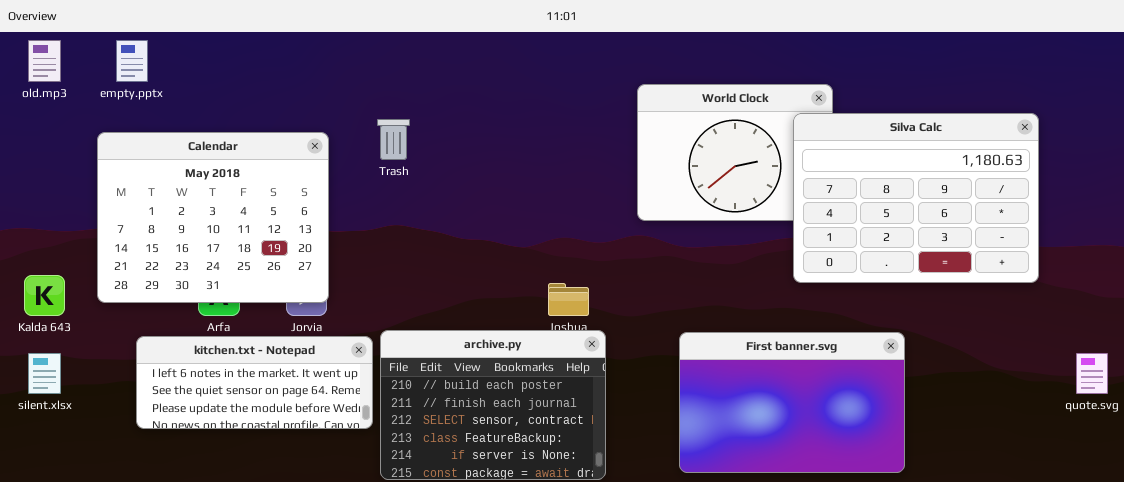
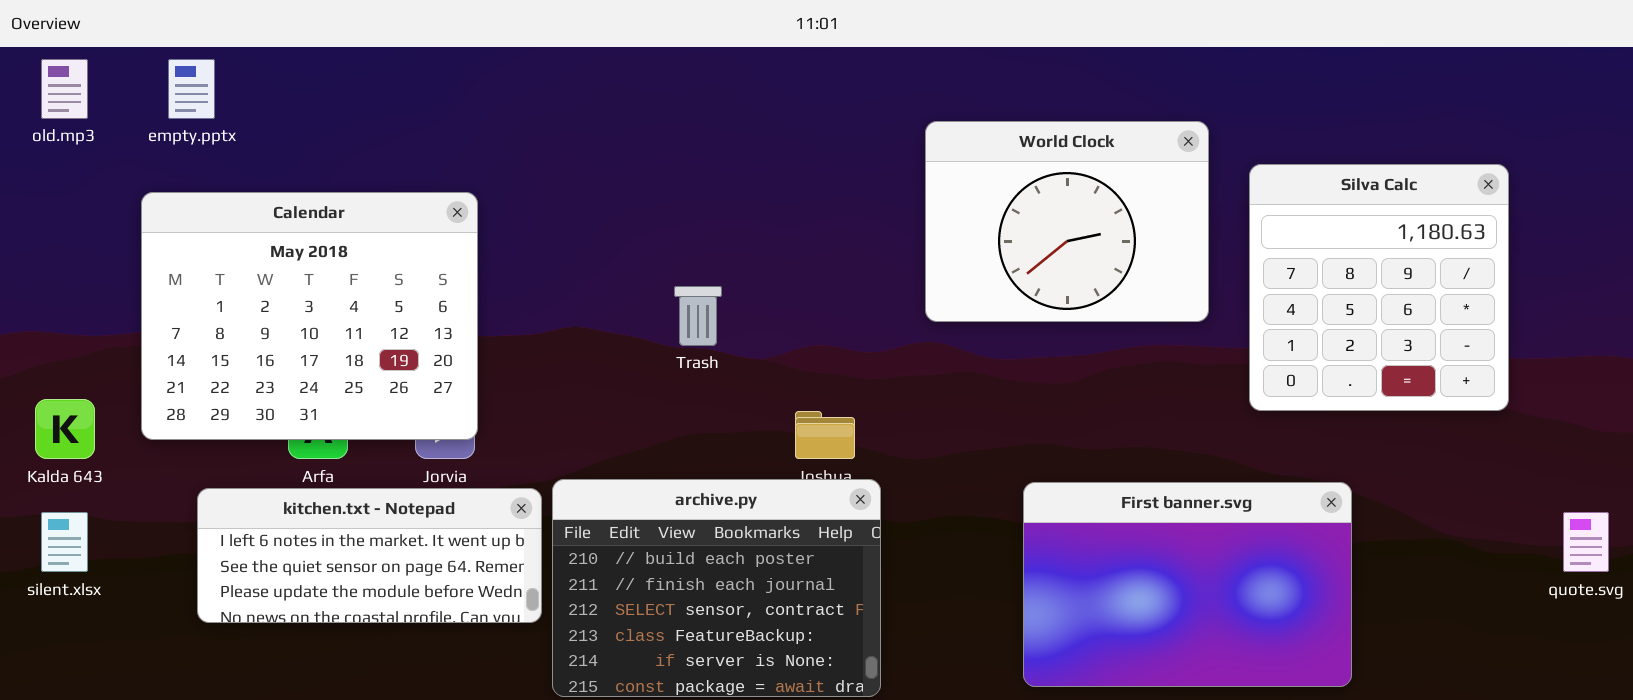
Silva Calc: [793,113,1039,283] -> [1249,164,1509,411], resized
Trash: [377,119,410,160] -> [674,286,722,346], moved
First banner.svg: [679,332,905,473] -> [1023,482,1352,687], moved

